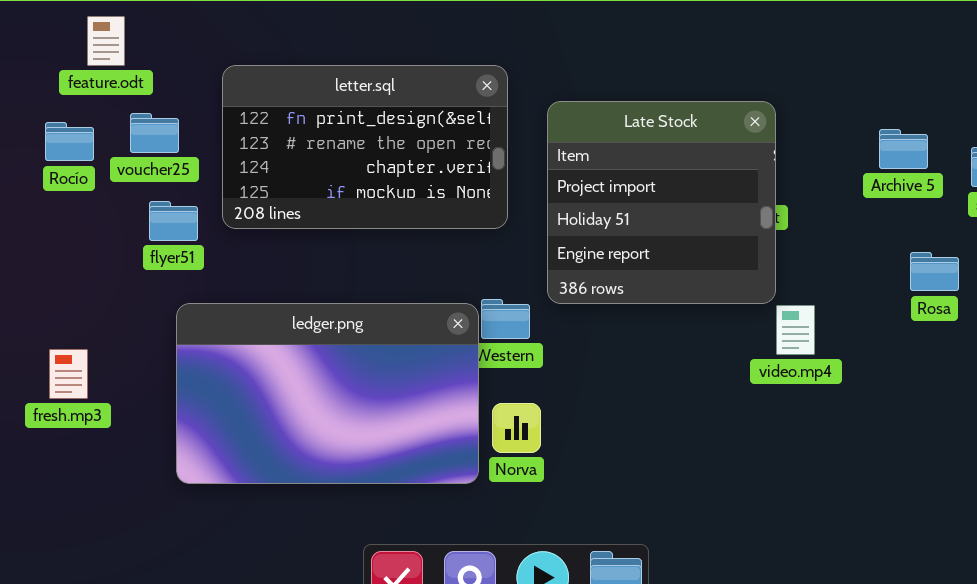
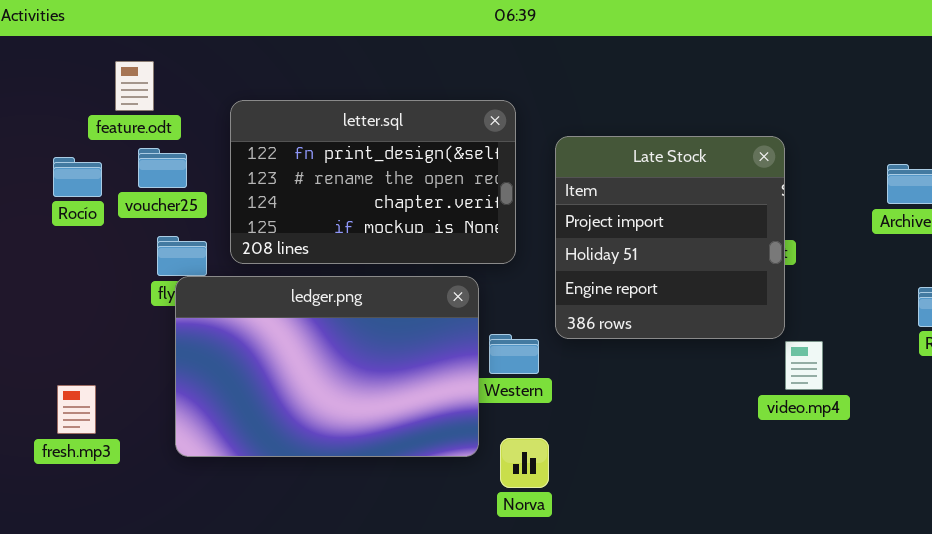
feature.odt: [87,16,125,66] -> [115,61,154,111], moved
ledger.png: [176,303,479,484] -> [175,276,479,457], moved

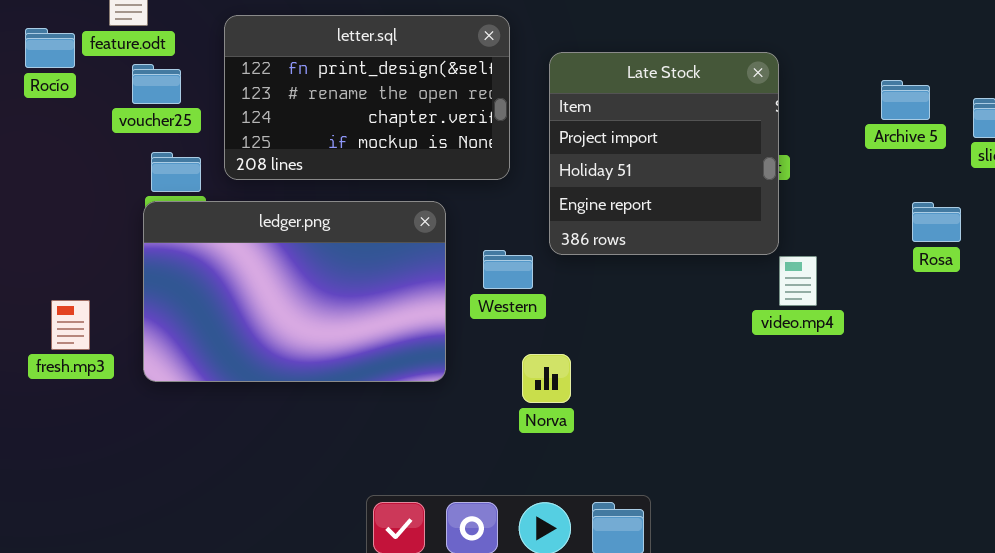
Rocío: [53,157,102,197] -> [25,28,75,68], moved
ledger.png: [175,276,479,457] -> [143,201,446,382], moved
Norva: [500,438,549,488] -> [522,354,571,403], moved

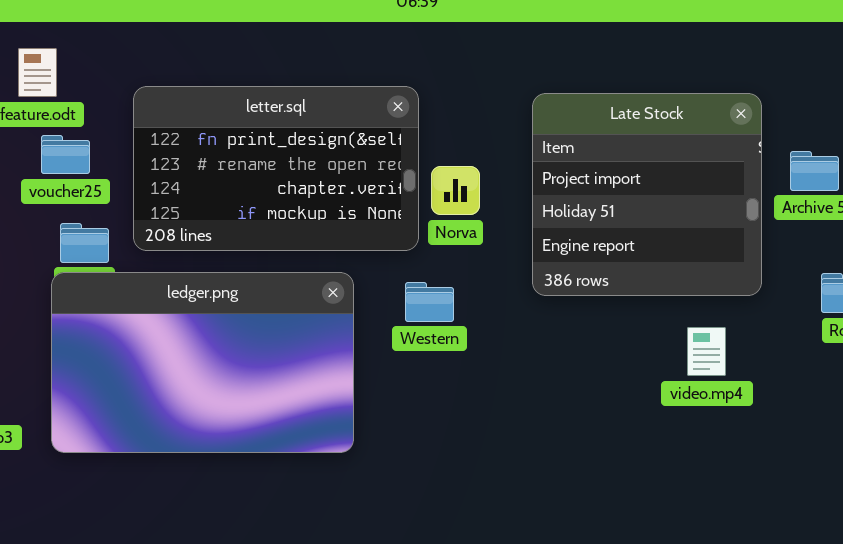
Late Stock: [549,52,779,255] -> [532,93,762,296], moved
Western: [483,250,533,289] -> [405,282,454,322], moved
Norva: [522,354,571,403] -> [431,166,480,215], moved

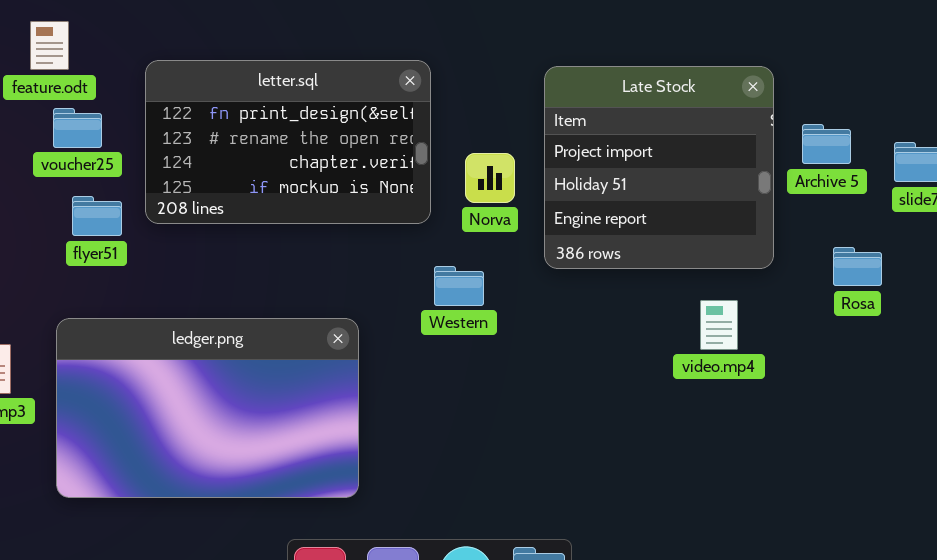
Norva: [431,166,480,215] -> [465,153,515,203], moved
ledger.png: [51,272,354,453] -> [56,318,359,498], moved
Western: [405,282,454,322] -> [434,266,484,306], moved

